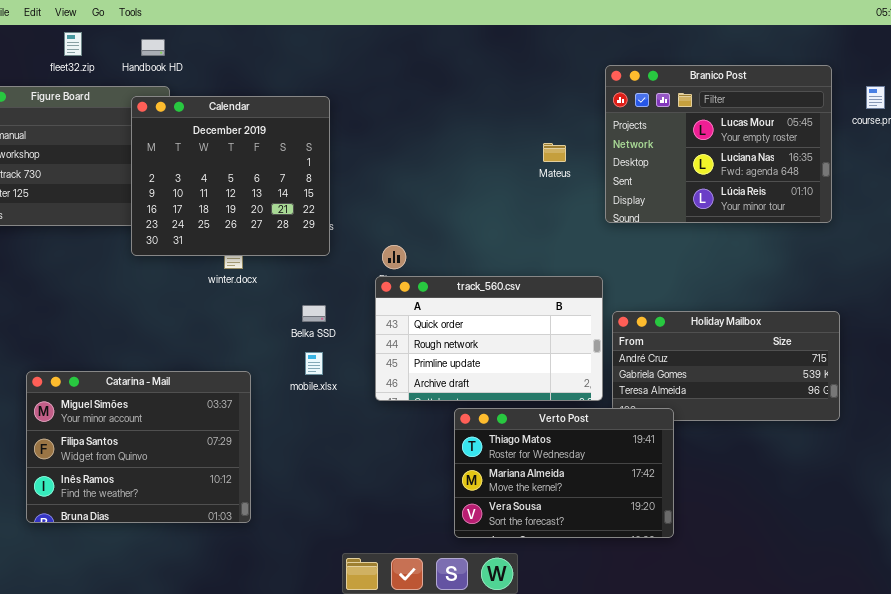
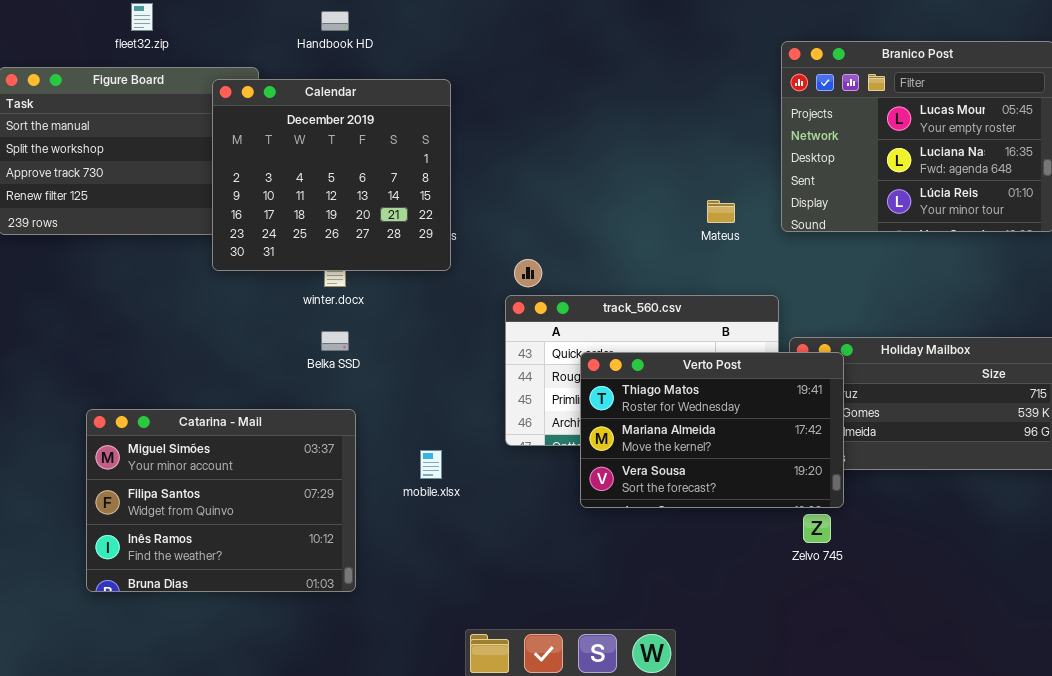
Handbook HD: [141,39,165,56] -> [321,11,349,31], moved
Mateus: [543,143,566,162] -> [707,200,735,223], moved
Belka SSD: [302,305,326,322] -> [321,331,349,351], moved
mobile.xlsx: [305,352,323,375] -> [420,450,442,479], moved
Verto Post: [454,408,674,538] -> [580,352,844,508], moved

